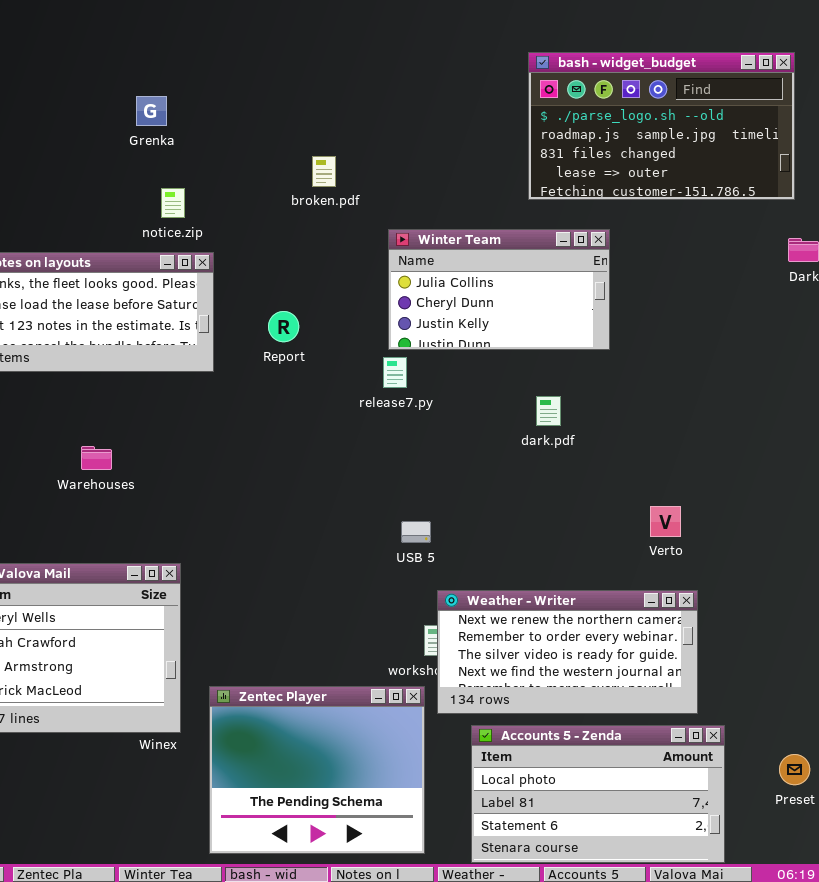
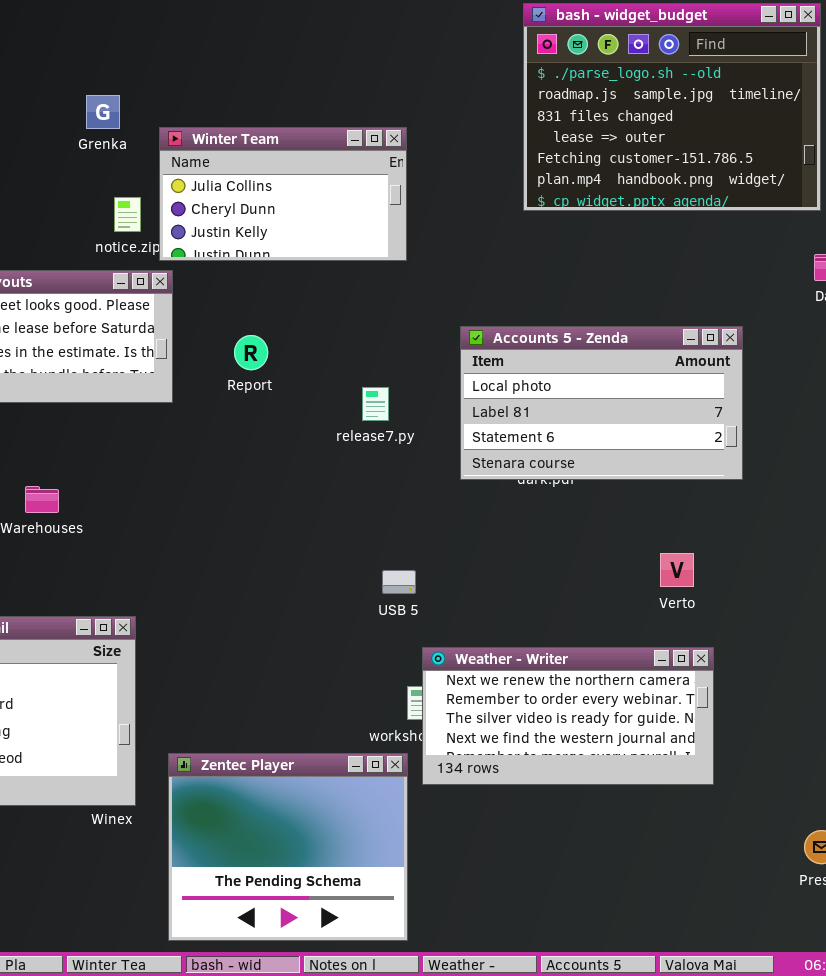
bash - widget_budget: [528,52,795,200] -> [523,3,821,211], resized
Winter Team: [388,229,610,350] -> [159,127,407,261], moved
Accounts 5 - Zenda: [471,725,725,863] -> [460,326,743,480], moved

